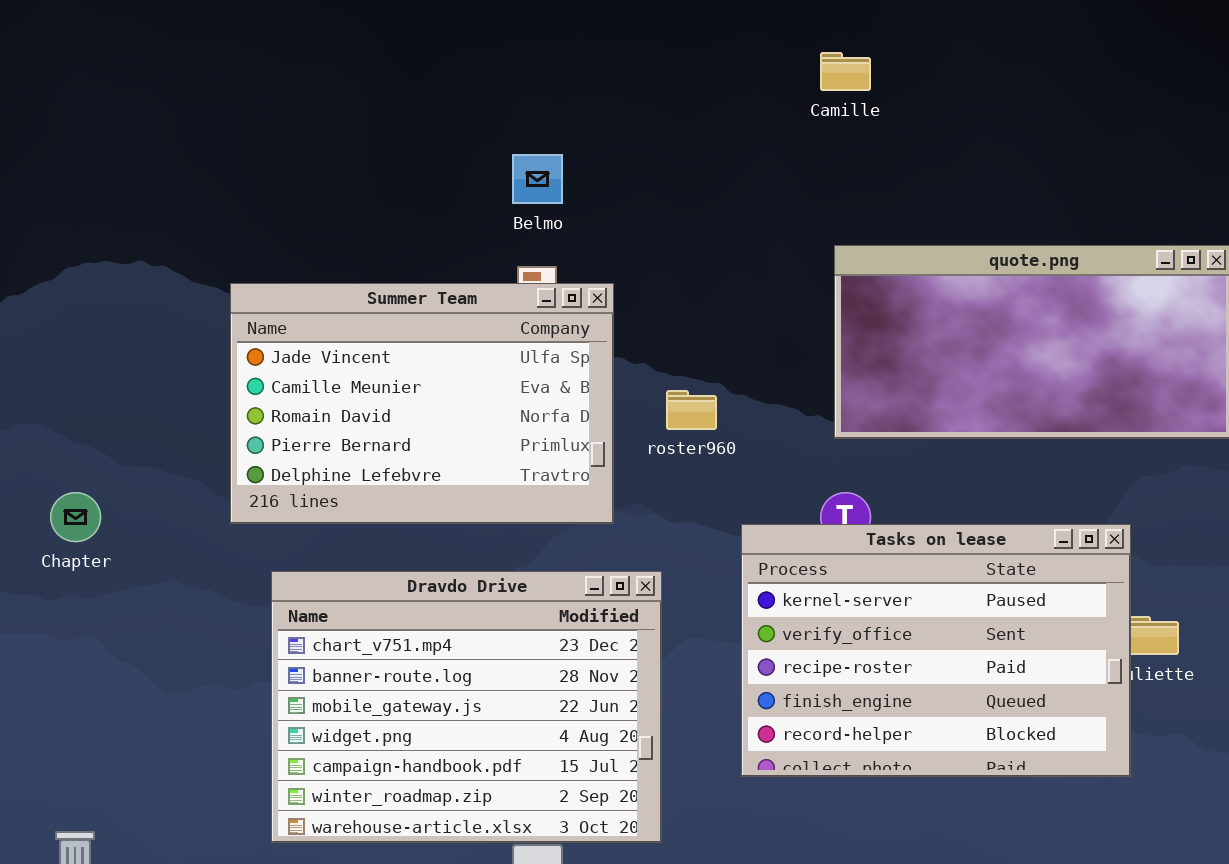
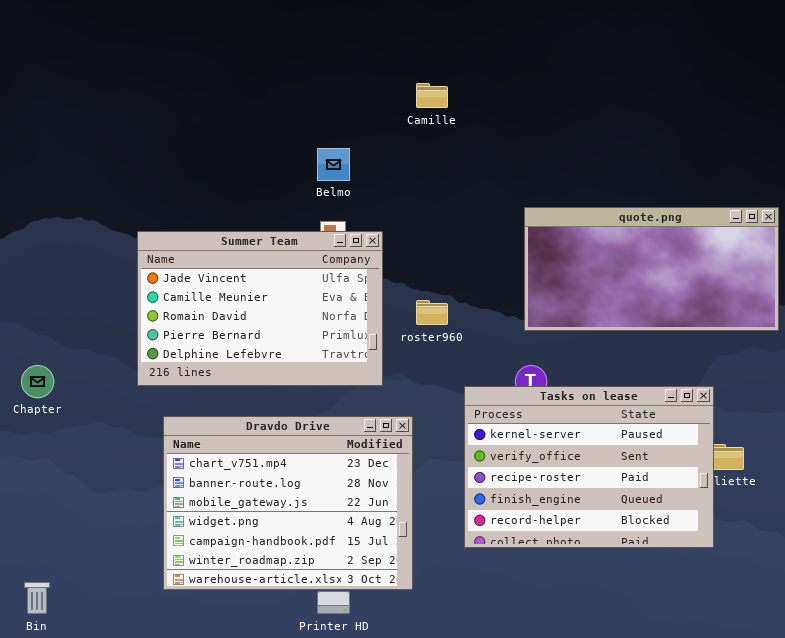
Camille: [820,52,871,91] -> [416,83,448,108], moved

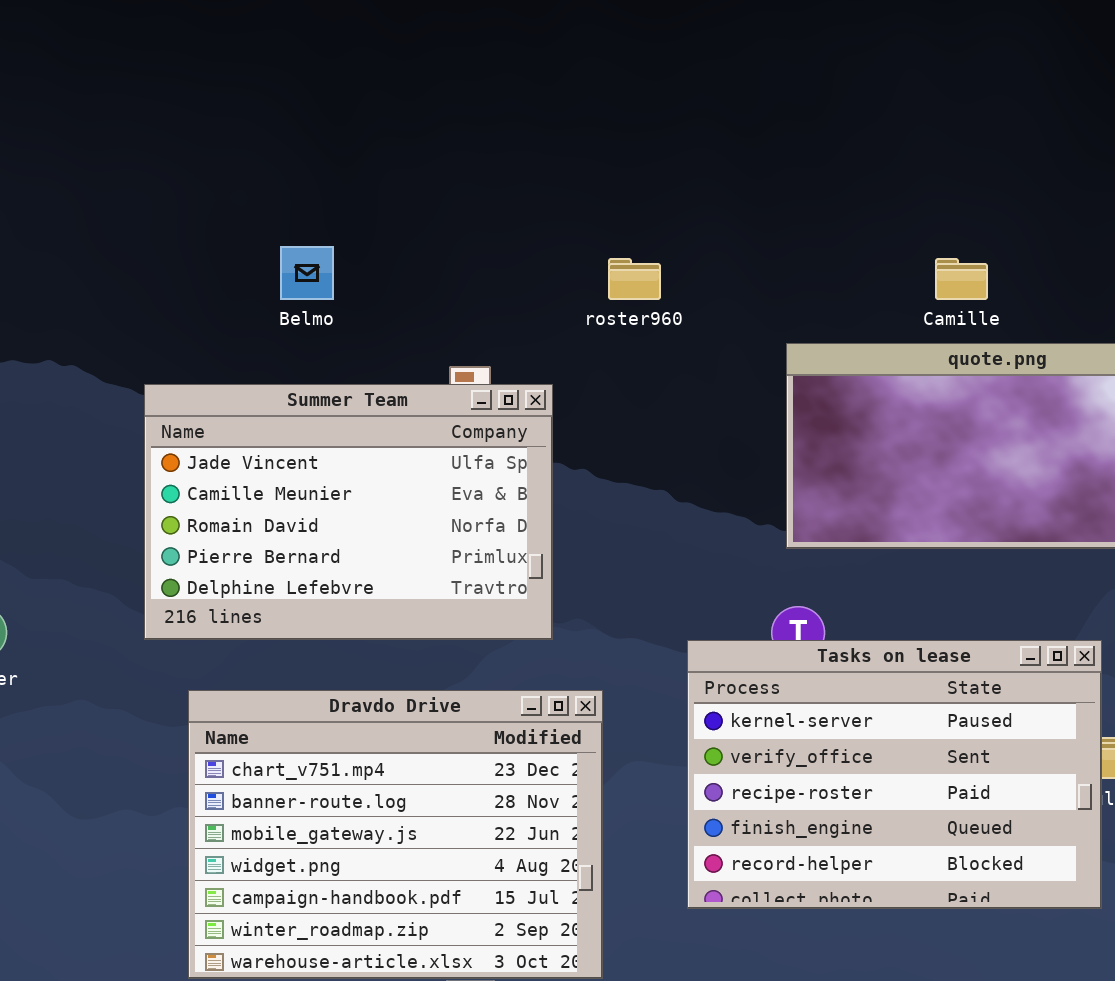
Camille: [416,83,448,108] -> [935,258,988,300], moved
Belmo: [317,148,350,181] -> [280,246,334,300], moved
roster960: [416,300,448,325] -> [608,258,661,300], moved

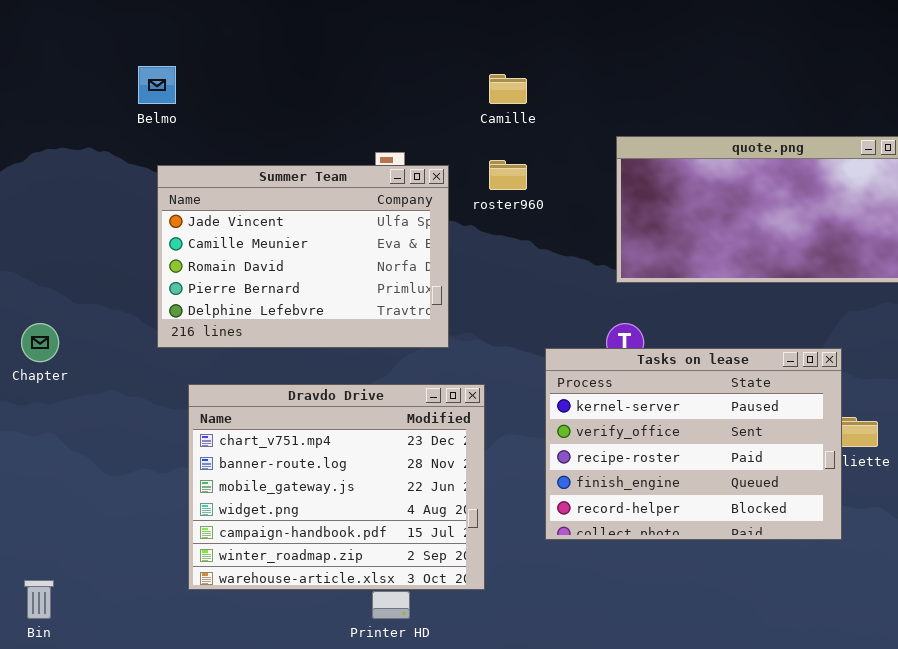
Belmo: [280,246,334,300] -> [138,66,176,104], moved
roster960: [608,258,661,300] -> [489,160,527,190], moved
Camille: [935,258,988,300] -> [489,74,527,104], moved

